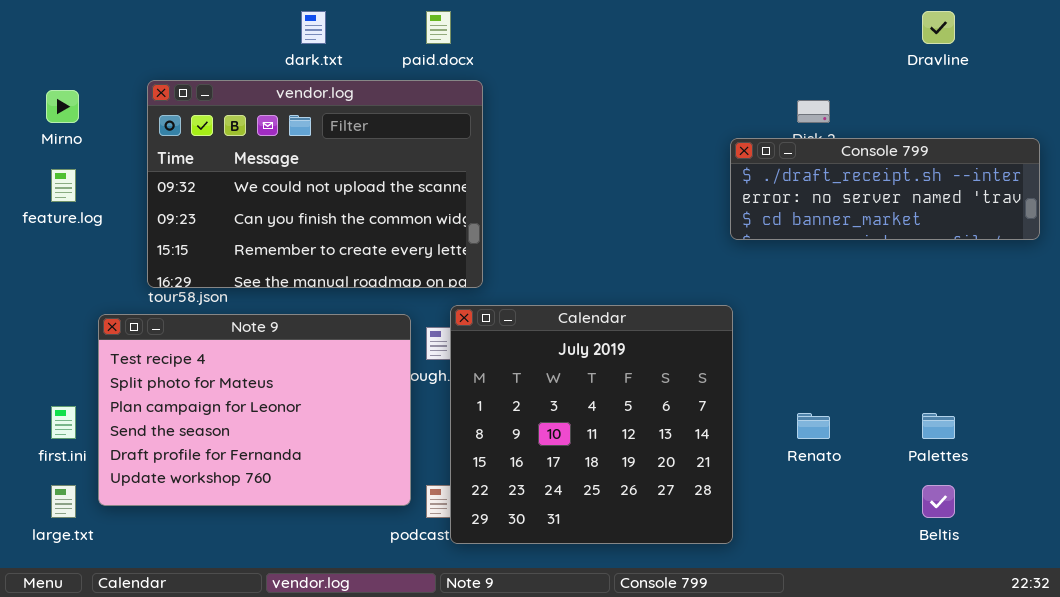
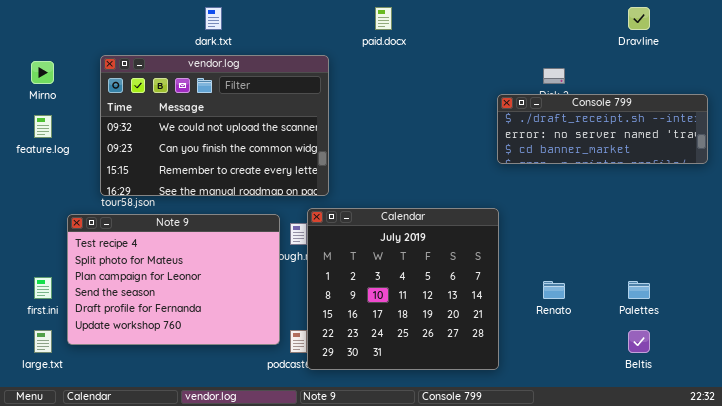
paid.docx: [426,11,451,44] -> [375,7,392,30], moved

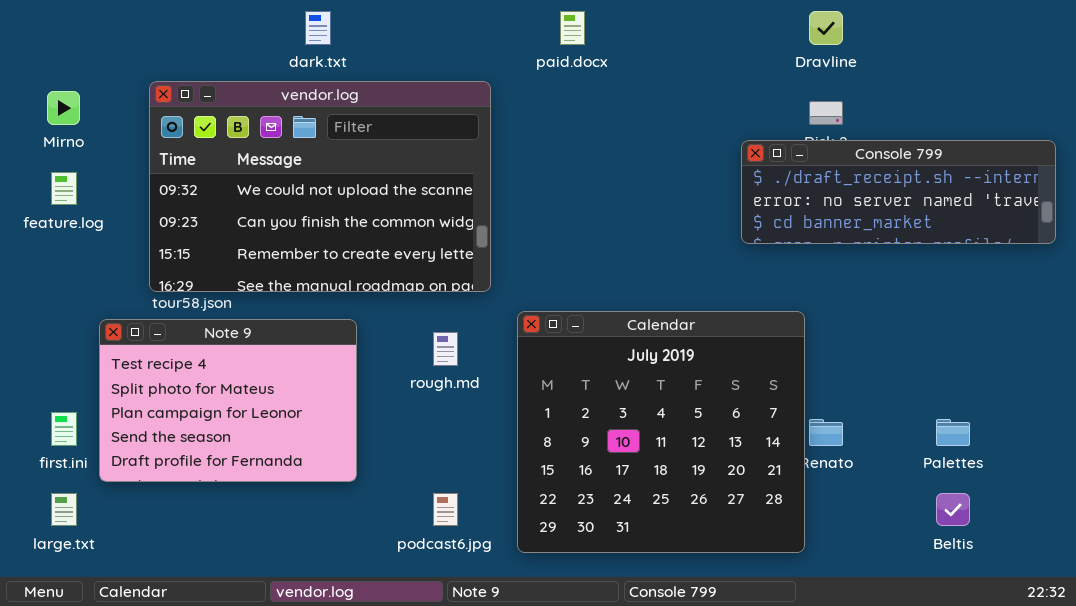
Dravline: [628,7,650,30] -> [809,11,843,45], moved
Calendar: [307,208,499,370] -> [517,311,805,553], moved
Note 9: [67,214,280,345] -> [99,319,357,482], resized

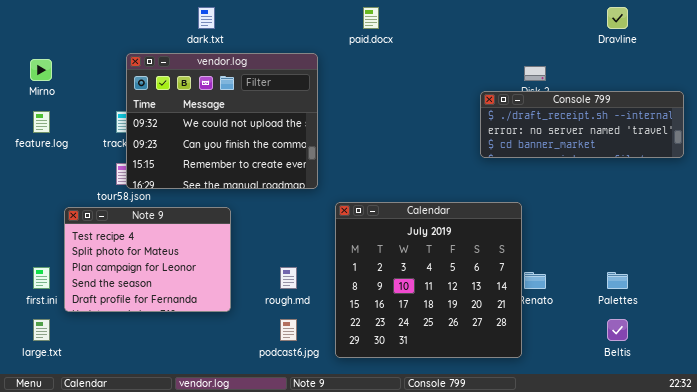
Dravline: [809,11,843,45] -> [607,7,628,29], moved
vendor.log: [149,81,491,292] -> [126,53,318,189], resized
rough.md: [433,332,458,366] -> [280,267,297,289], moved

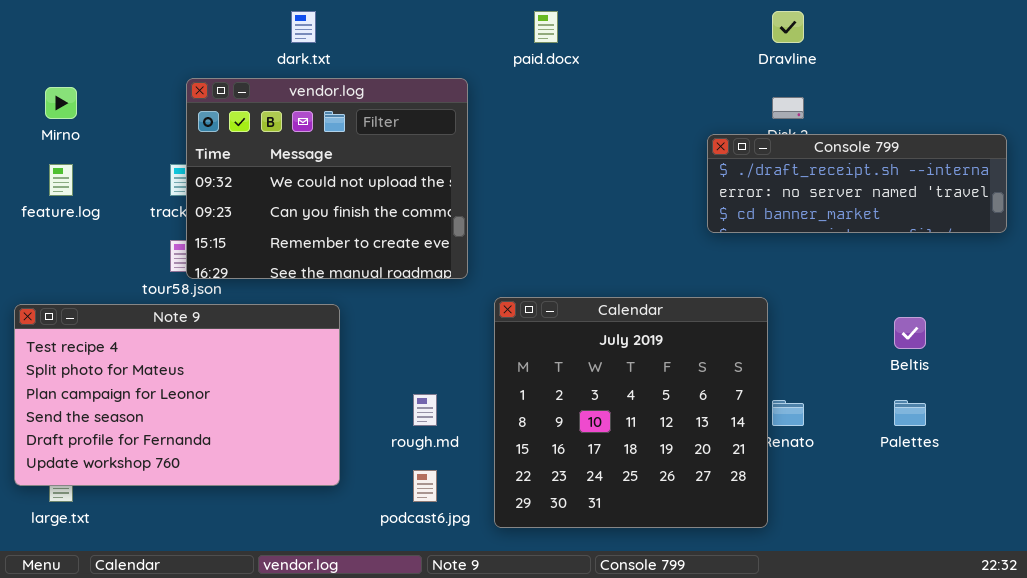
Dravline: [607,7,628,29] -> [772,11,804,43], moved
Note 9: [64,207,231,312] -> [14,304,340,486], resized
Beltis: [607,319,628,341] -> [894,317,926,349], moved

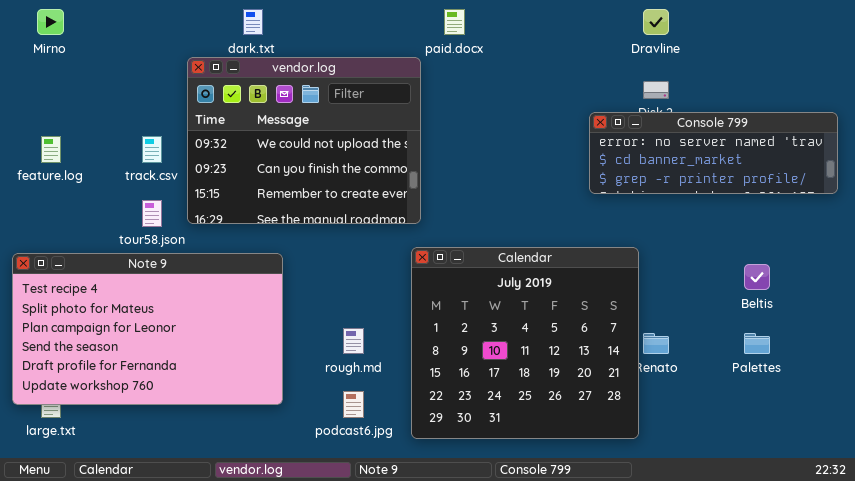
vendor.log: [186,78,468,279] -> [187,57,421,224], moved
Mirno: [45,87,77,119] -> [37,9,64,35], moved
Console 799: [707,134,1007,233] -> [589,112,838,194], scrolled down 1 row

